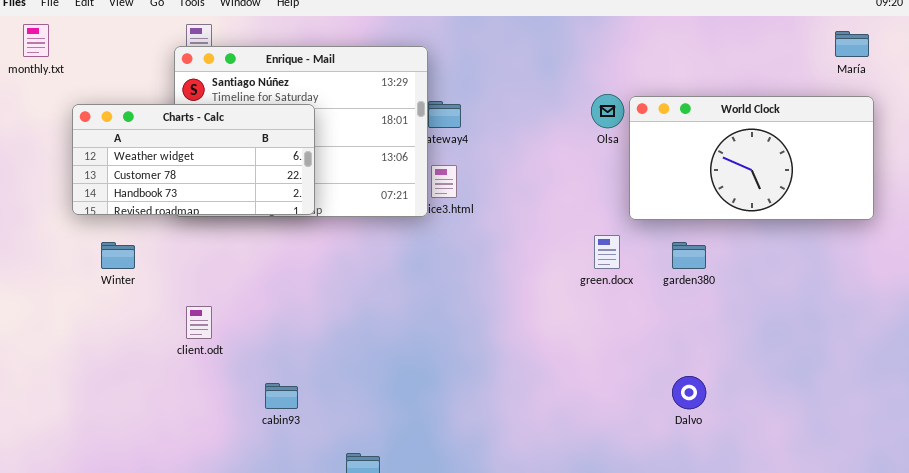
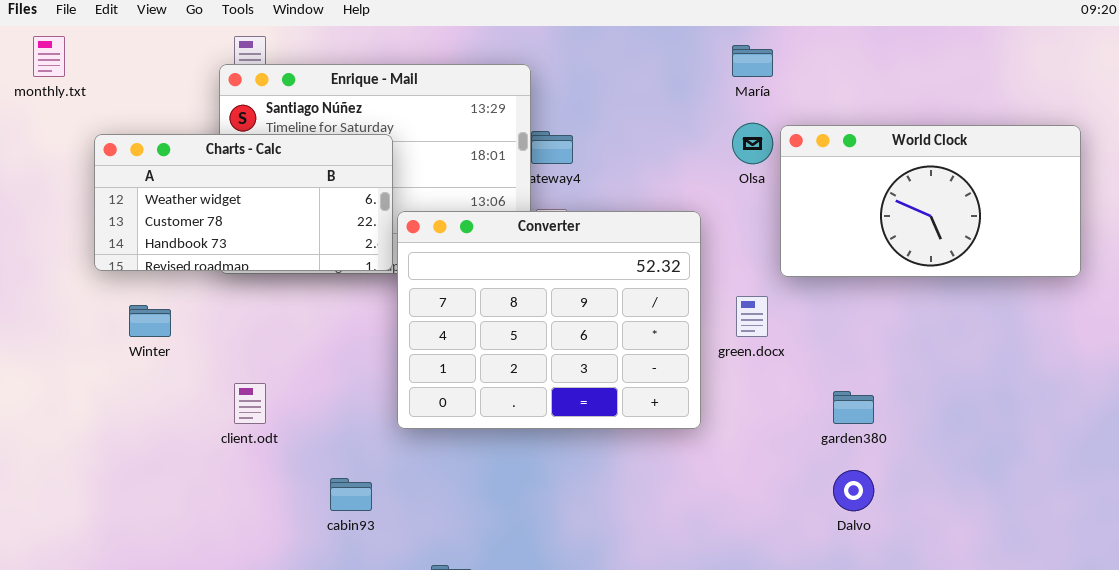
María: [835,31,869,57] -> [732,45,773,77], moved
Converter: none -> [397,211,701,429], opened
garden380: [672,242,706,269] -> [833,391,874,424], moved

